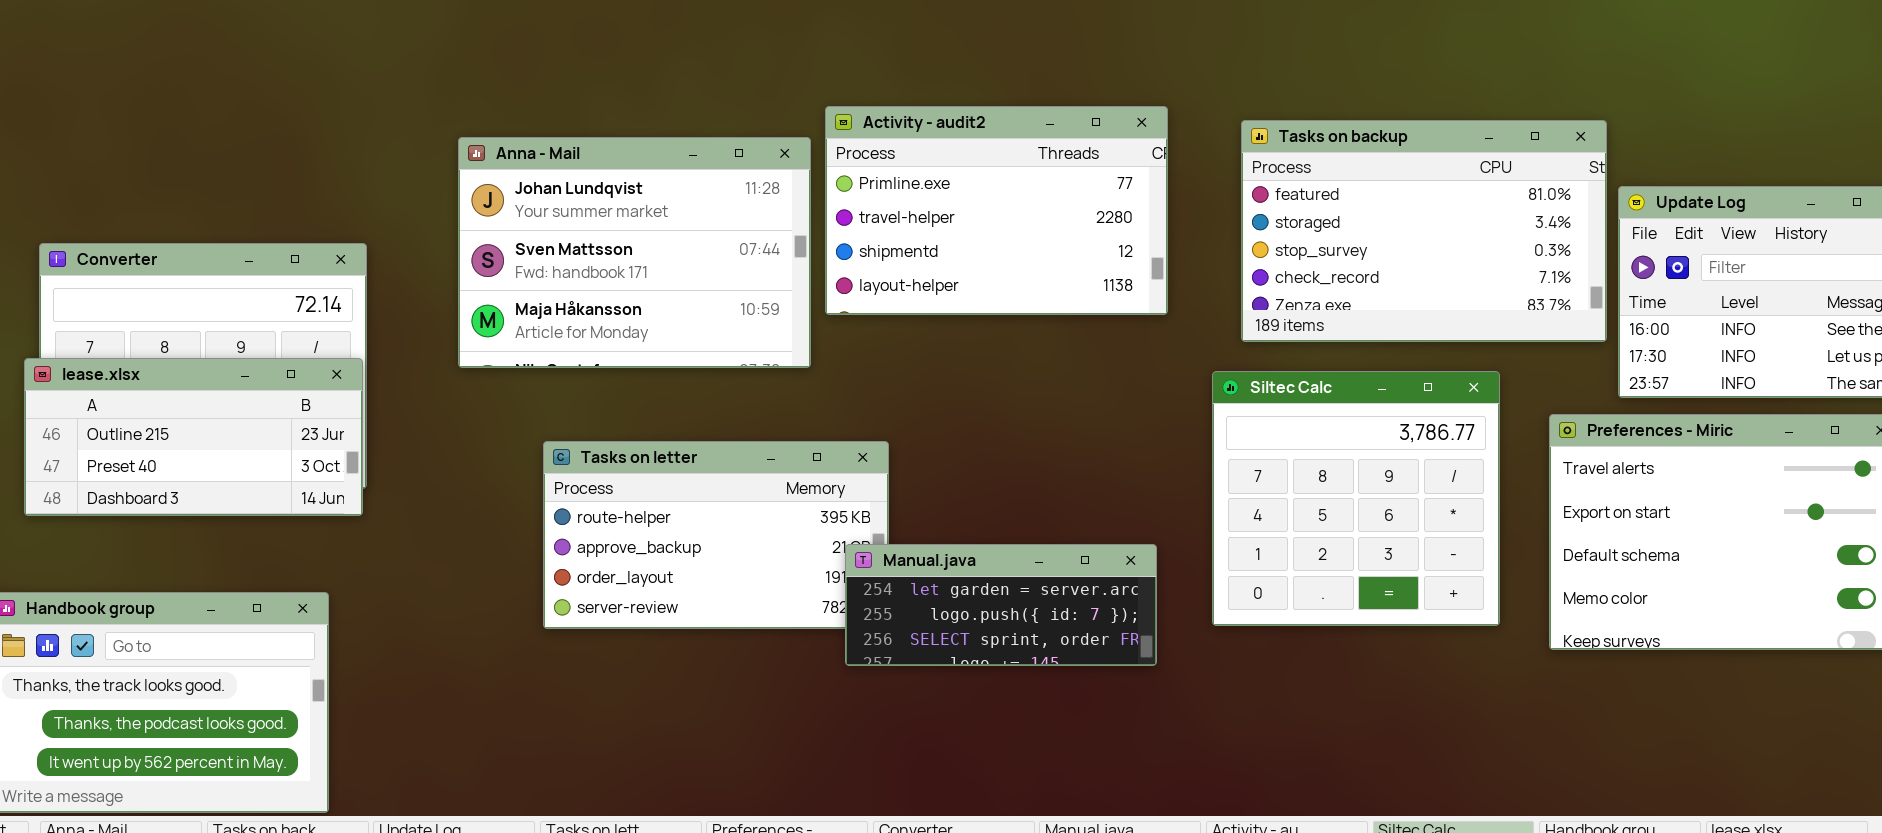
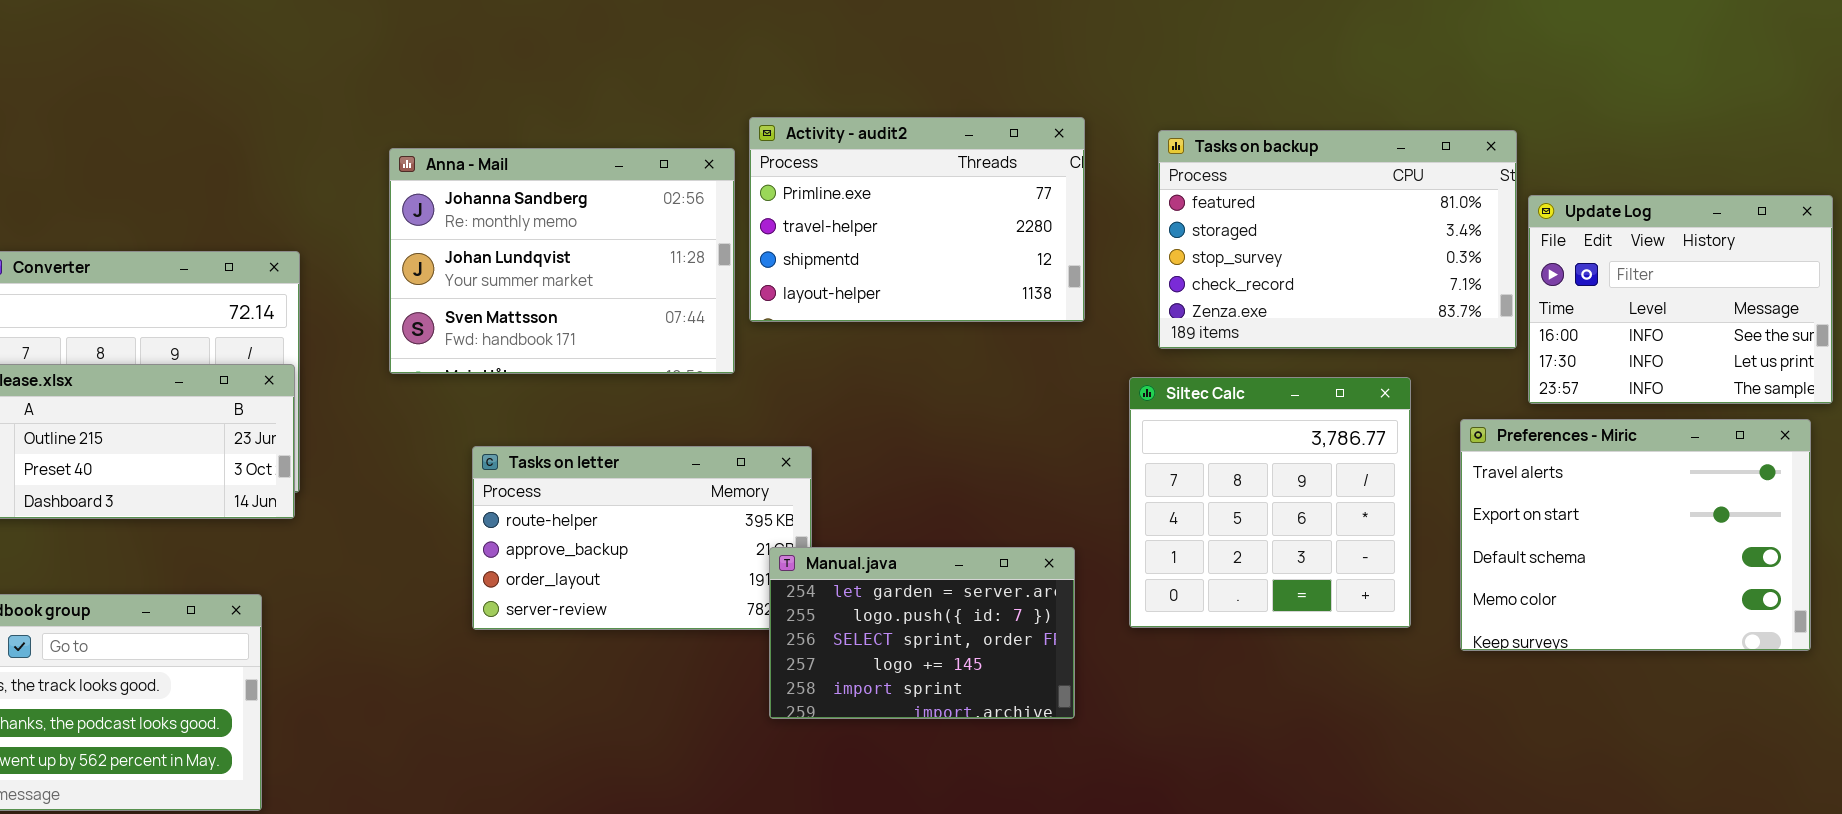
Anna - Mail: [458,137,811,368] -> [389,148,735,374], scrolled up 1 row
Manual.java: [845,544,1157,666] -> [769,547,1075,719], resized

